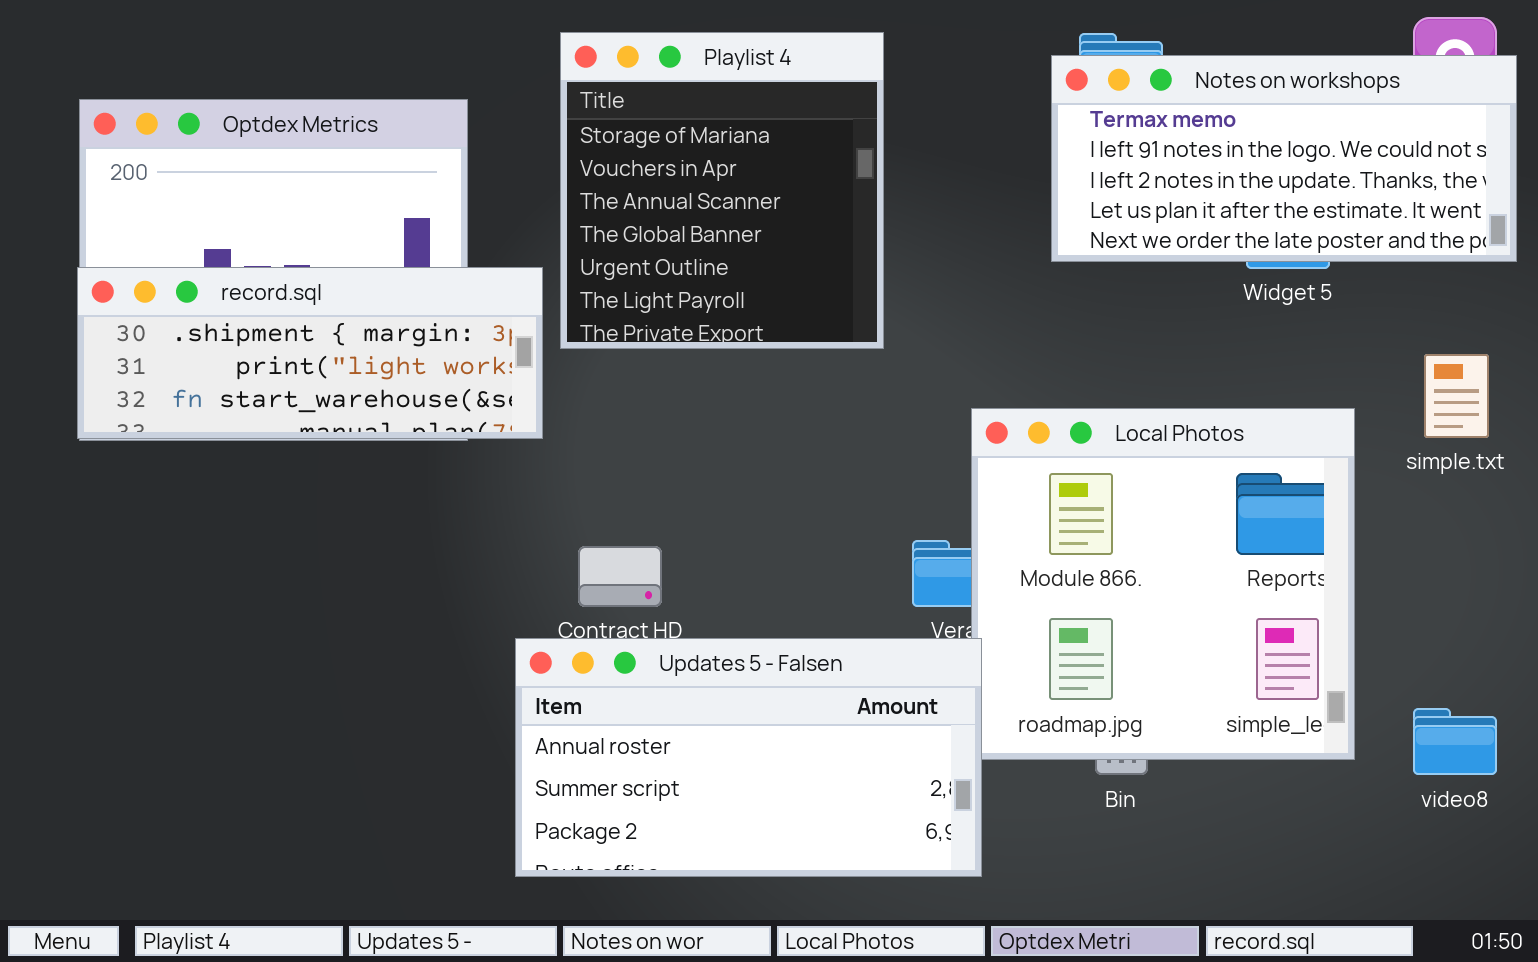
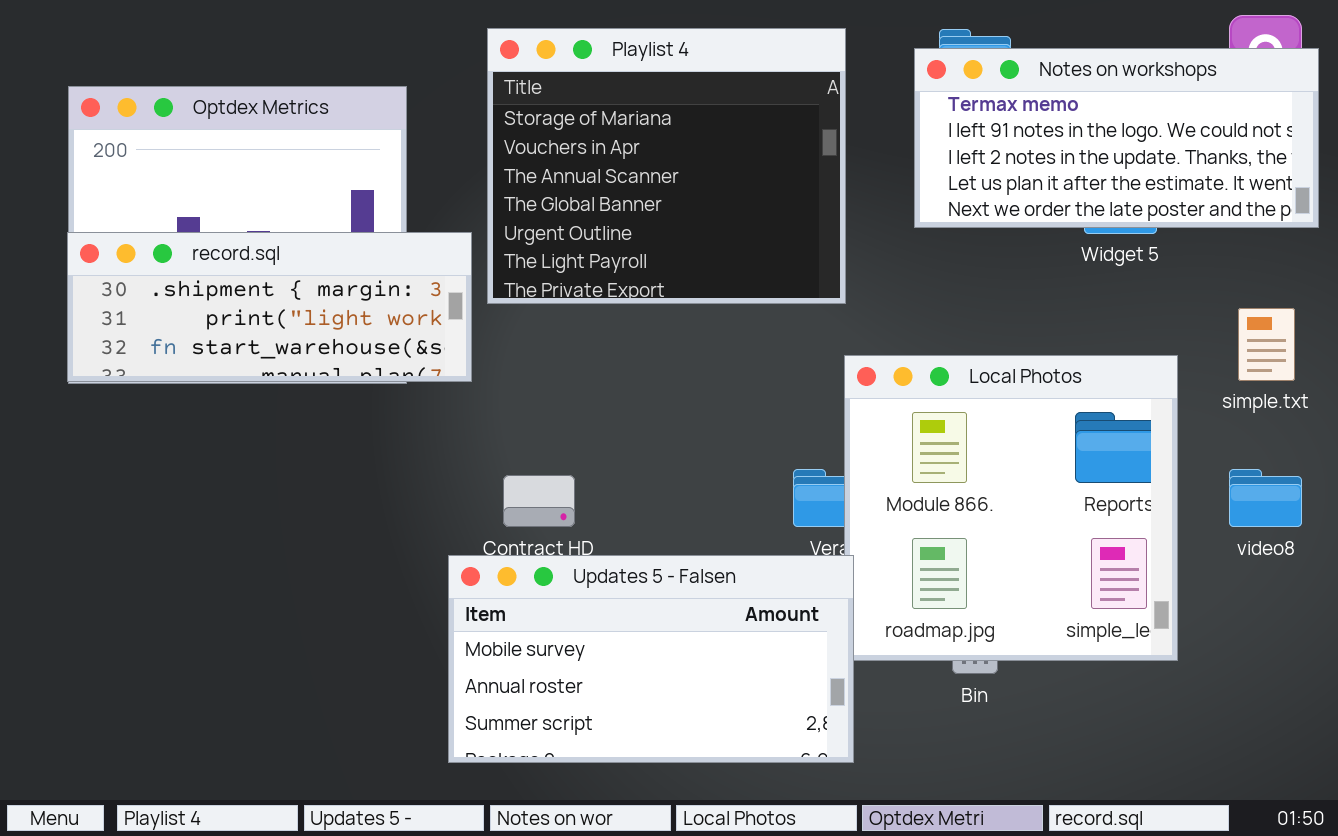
Playlist 4: [560,32,884,349] -> [487,28,846,304], resized
Updates 5 - Falsen: [515,638,982,877] -> [448,555,854,763], scrolled up 1 row
video8: [1413,708,1497,775] -> [1229,469,1302,527], moved

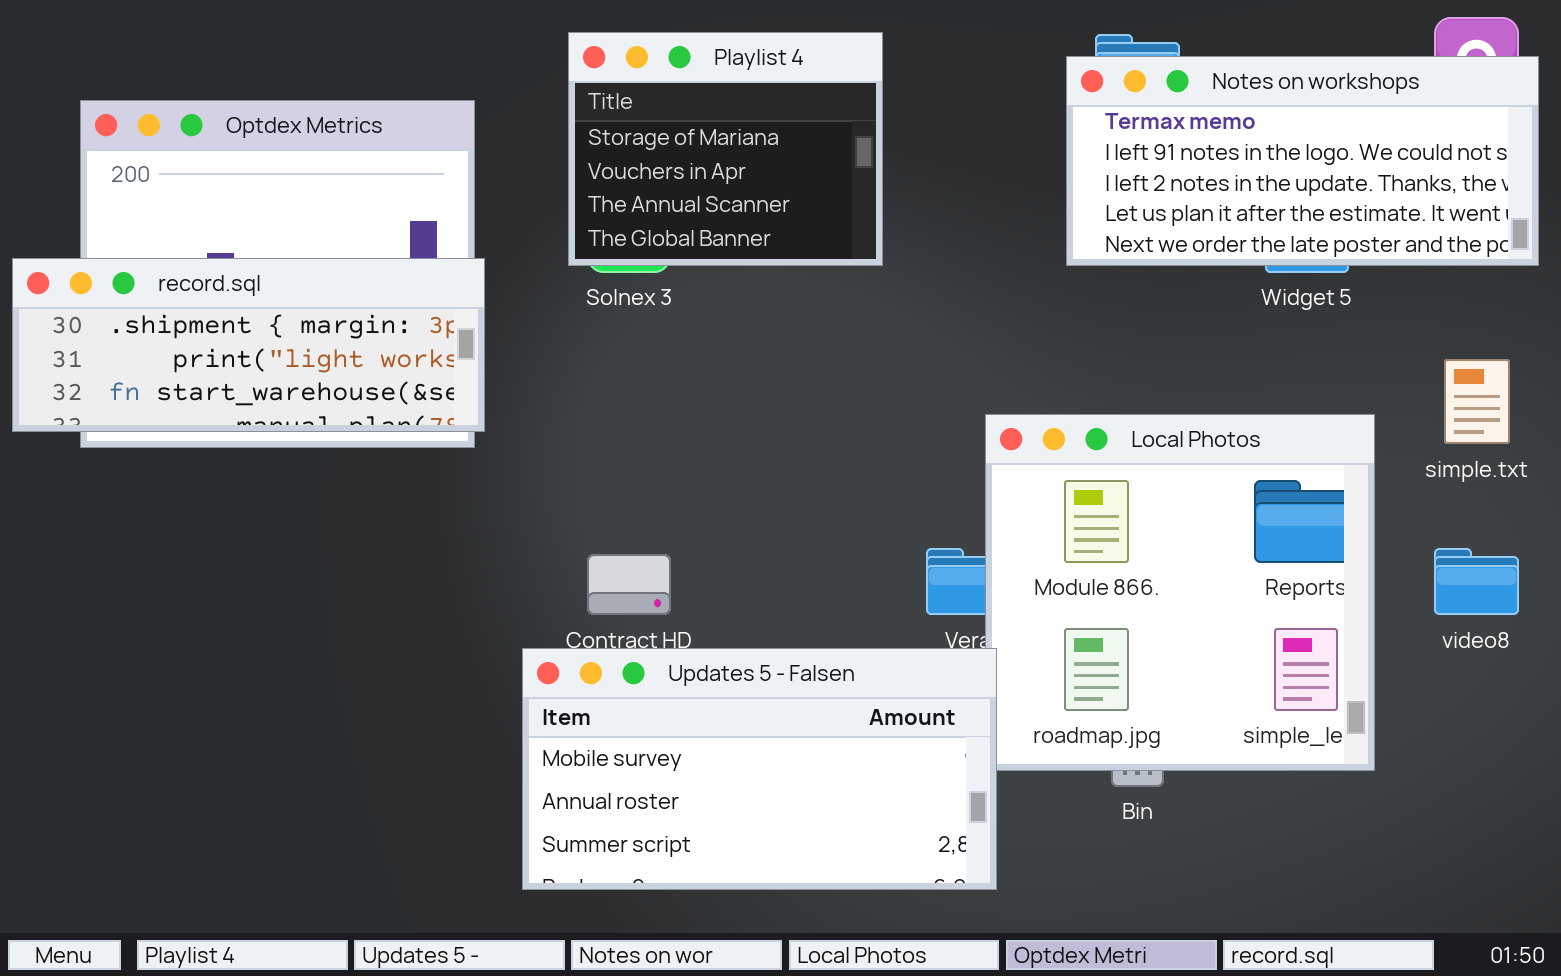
Playlist 4: [487,28,846,304] -> [568,32,883,266], resized
record.sql: [67,232,472,382] -> [12,258,485,432], moved

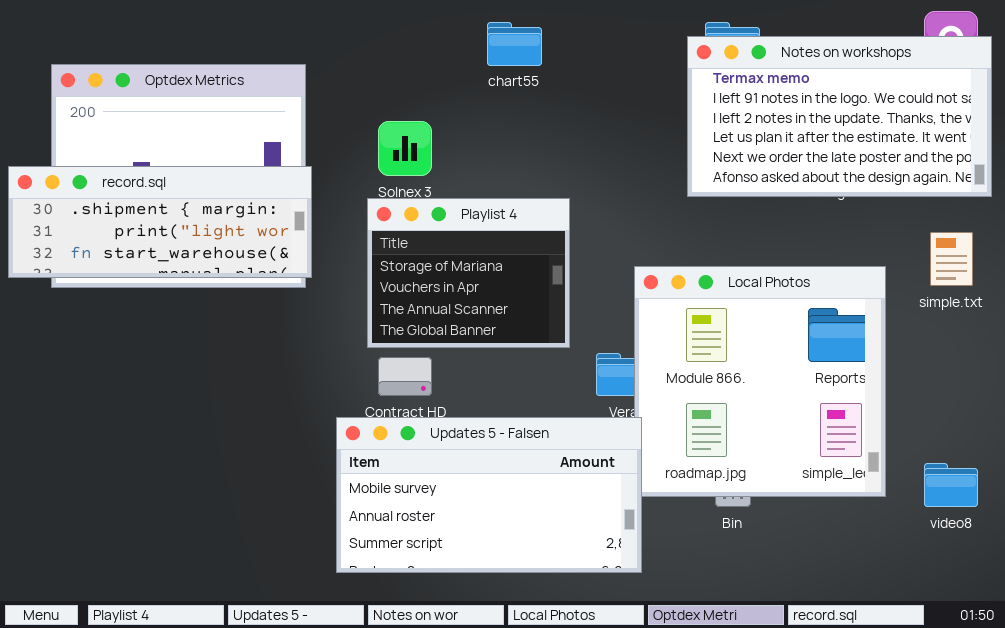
Playlist 4: [568,32,883,266] -> [367,198,570,348], moved
Notes on workshops: [1066,56,1539,266] -> [687,36,992,197], resized
video8: [1434,548,1519,615] -> [924,463,978,507], moved

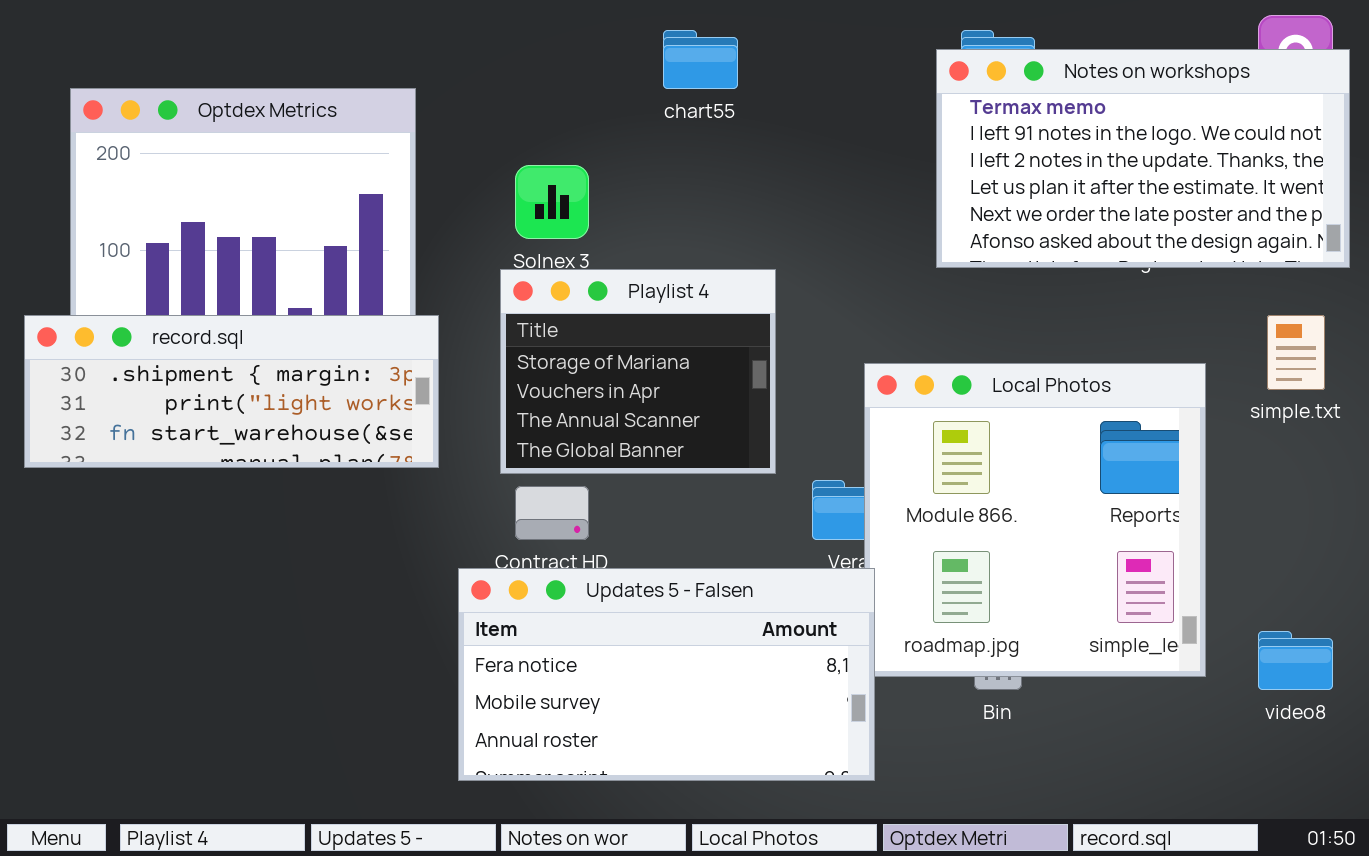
record.sql: [8,166,312,278] -> [24,315,439,468], moved
Updates 5 - Falsen: [336,417,642,573] -> [458,568,875,781], scrolled up 1 row

